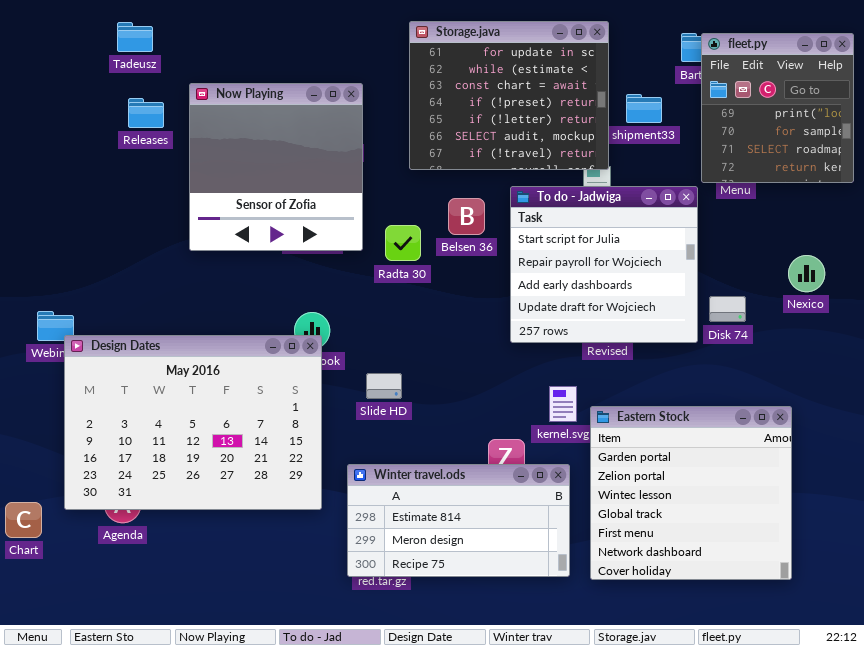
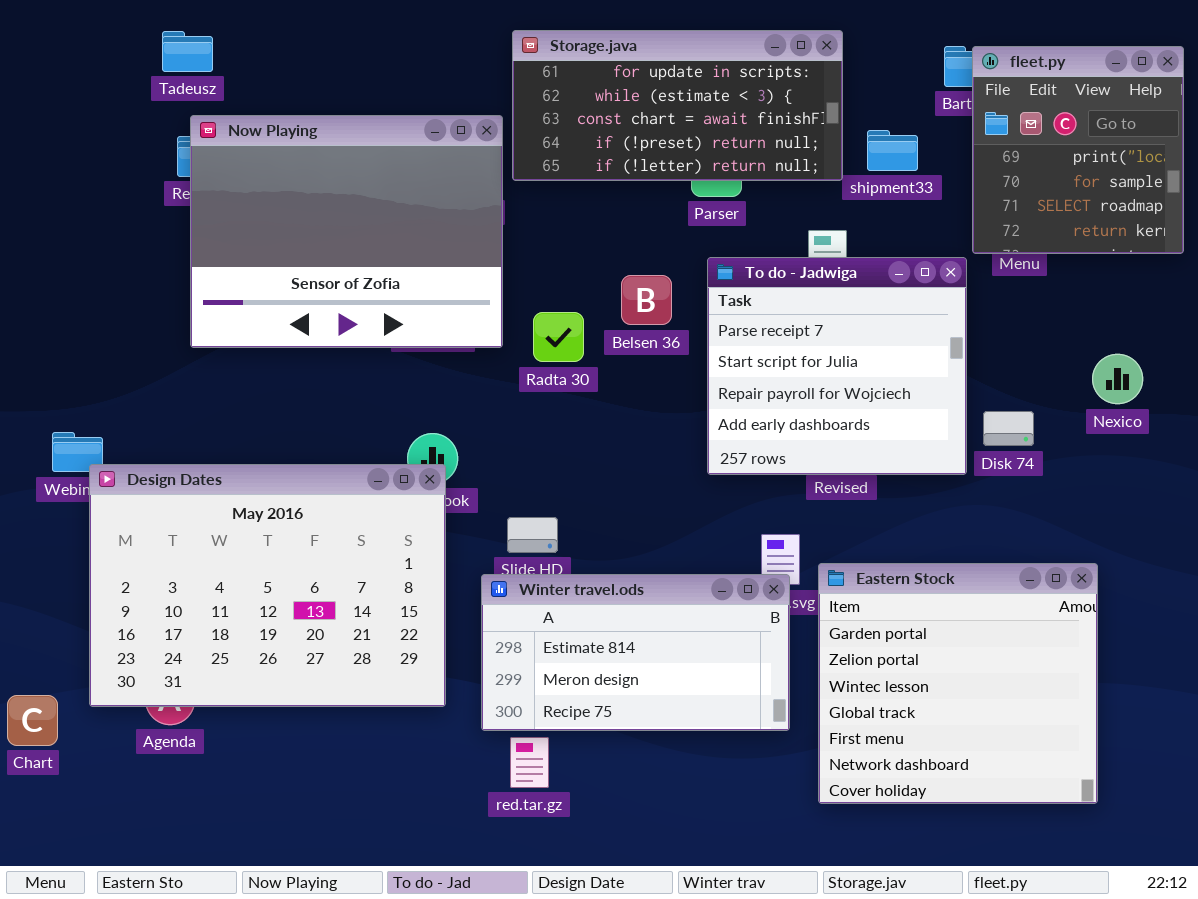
Storage.java: [409,21,609,170] -> [512,30,843,181], resized
Now Playing: [189,83,363,251] -> [190,115,503,348], resized
To do - Jadwiga: [510,186,698,343] -> [707,257,967,475], scrolled up 1 row
Winter travel.ods: [347,464,570,577] -> [481,574,790,731], moved

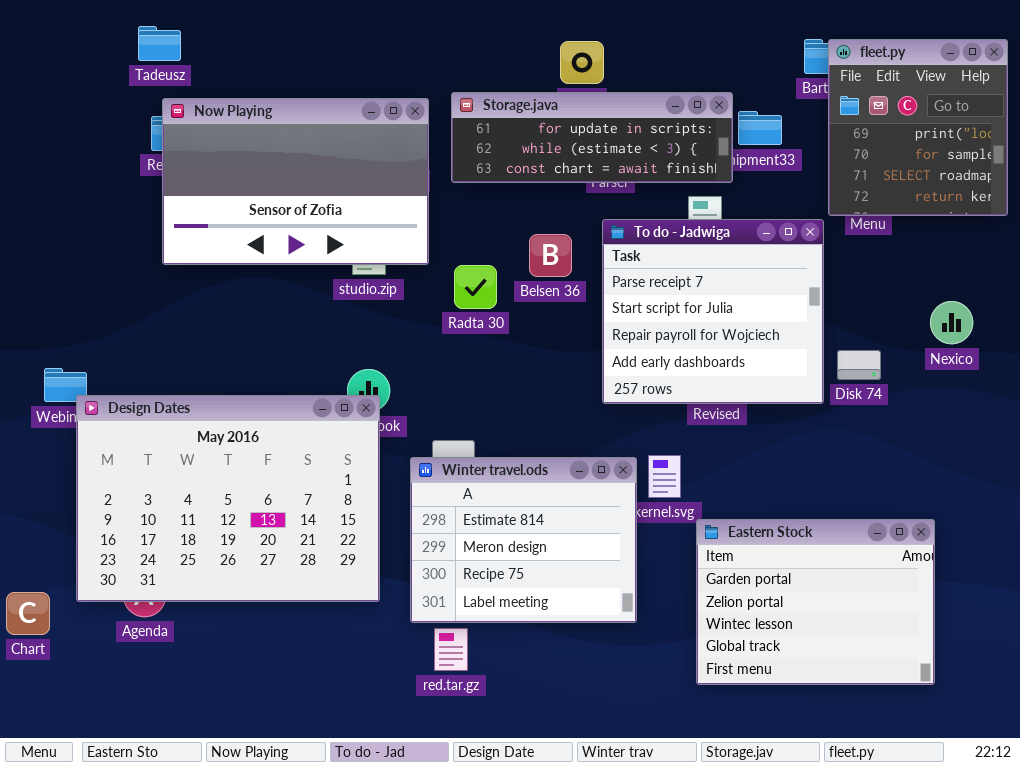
Storage.java: [512,30,843,181] -> [451,92,733,183], moved, resized
Now Playing: [190,115,503,348] -> [162,98,429,265], resized
Eastern Stock: [818,563,1098,804] -> [696,519,935,685], resized
Winter travel.ods: [481,574,790,731] -> [410,457,637,623], resized

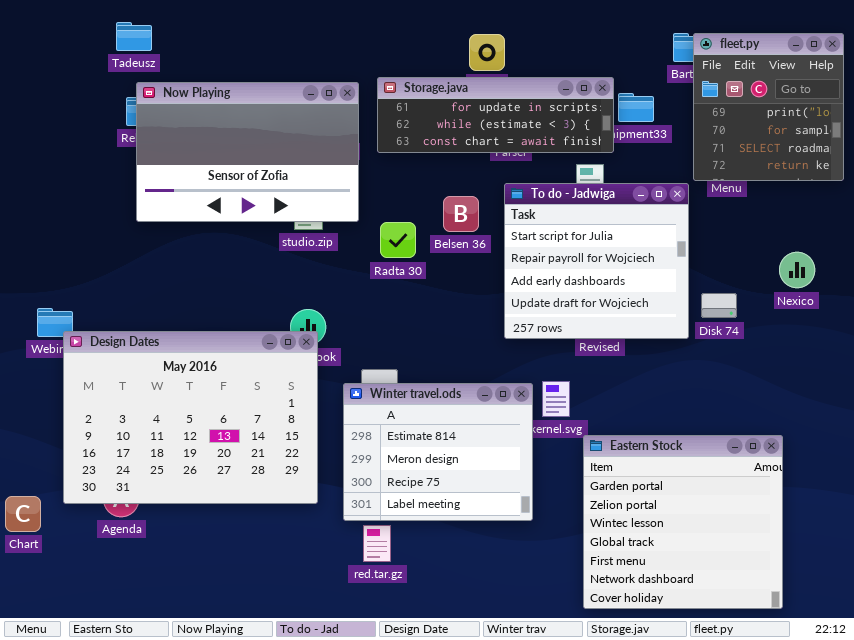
To do - Jadwiga: [602,219,824,404] -> [504,183,689,339], scrolled down 1 row
Eastern Stock: [696,519,935,685] -> [583,435,783,609], resized

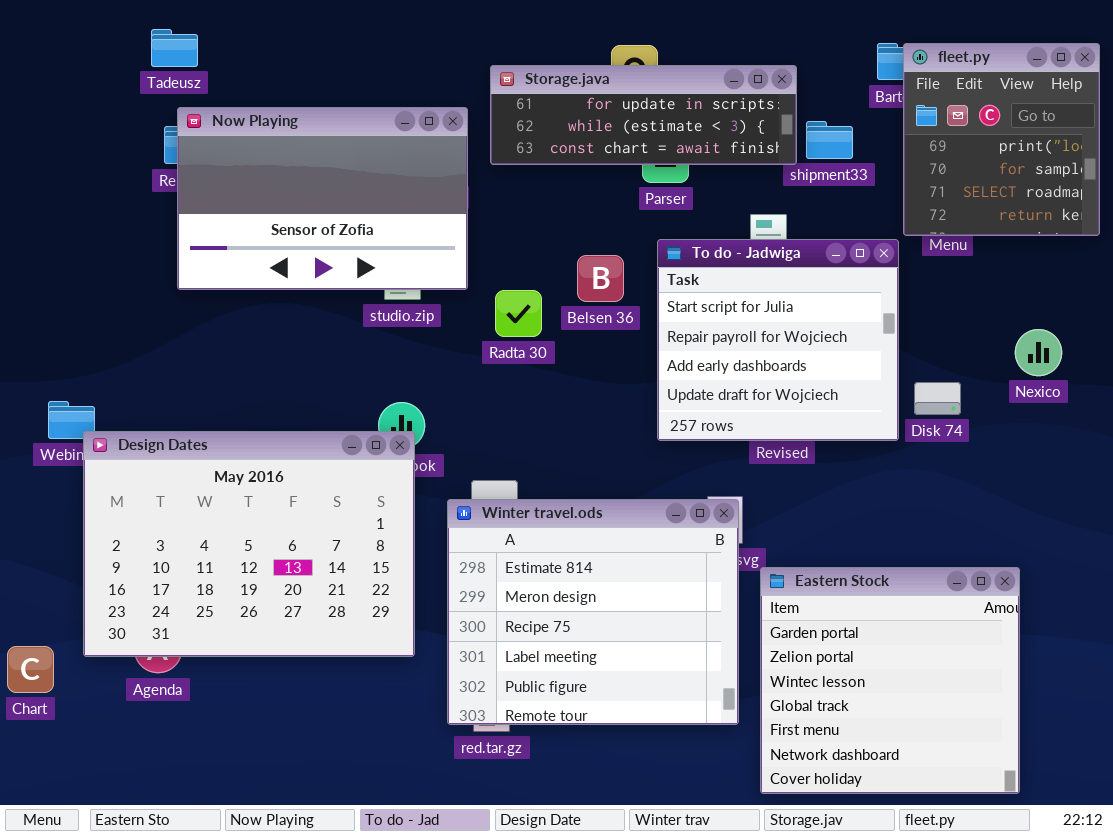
Storage.java: [377,77,614,153] -> [490,65,797,165], moved
Winter travel.ods: [343,383,533,521] -> [447,499,739,725], resized

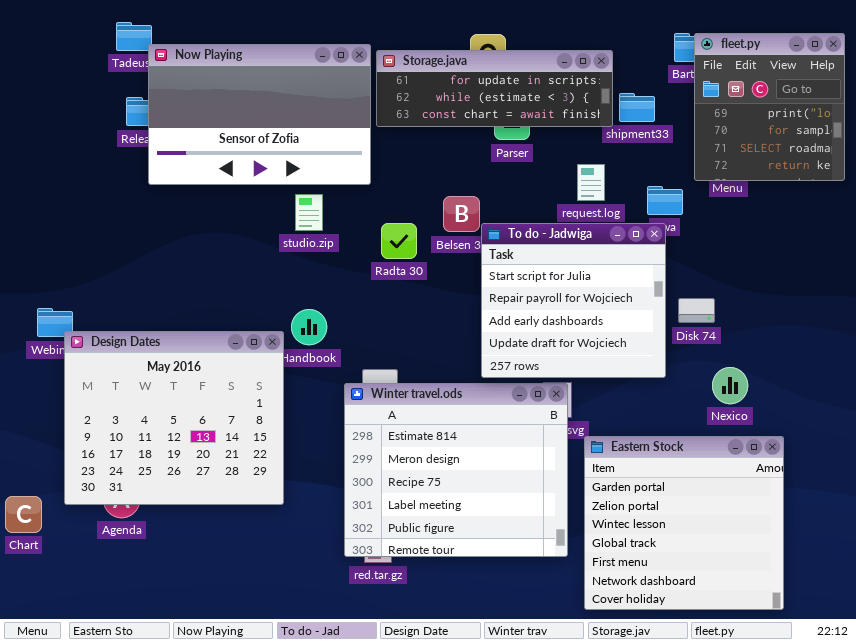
Now Playing: [177,107,468,290] -> [148,44,371,185], moved
To do - Jadwiga: [657,239,899,441] -> [481,223,666,378], moved
Nexico: [1015,329,1062,376] -> [712,367,748,404], moved
Disk 74: [914,382,961,415] -> [678,298,715,323], moved
Design Dates: [83,431,415,657] -> [64,331,284,505], resized

